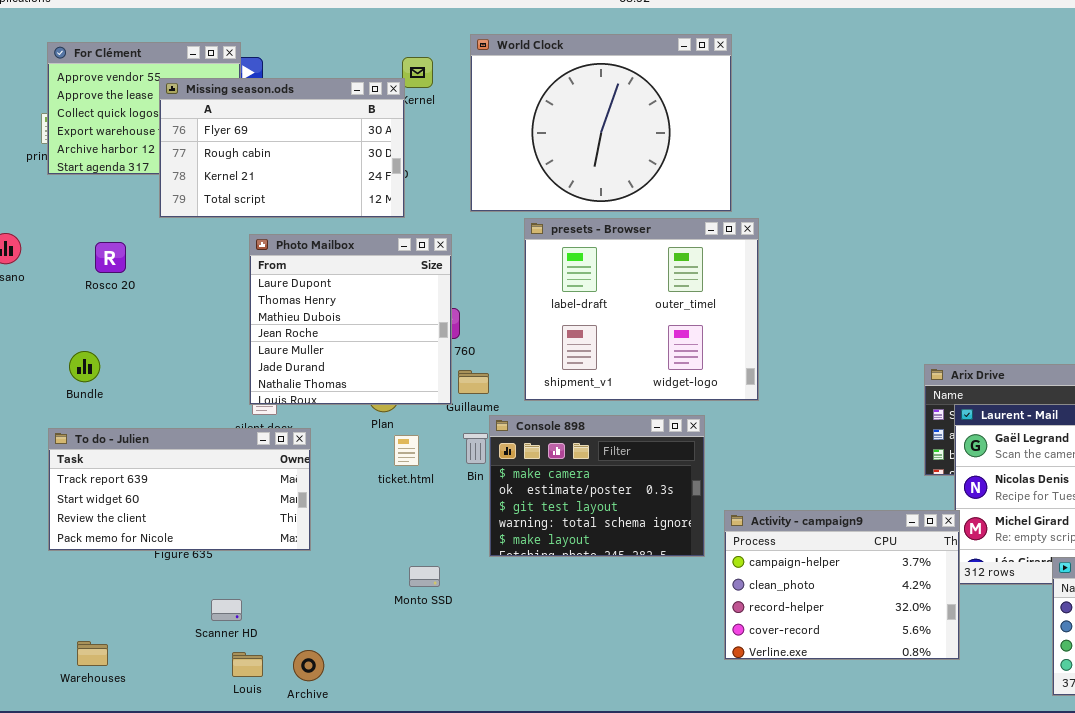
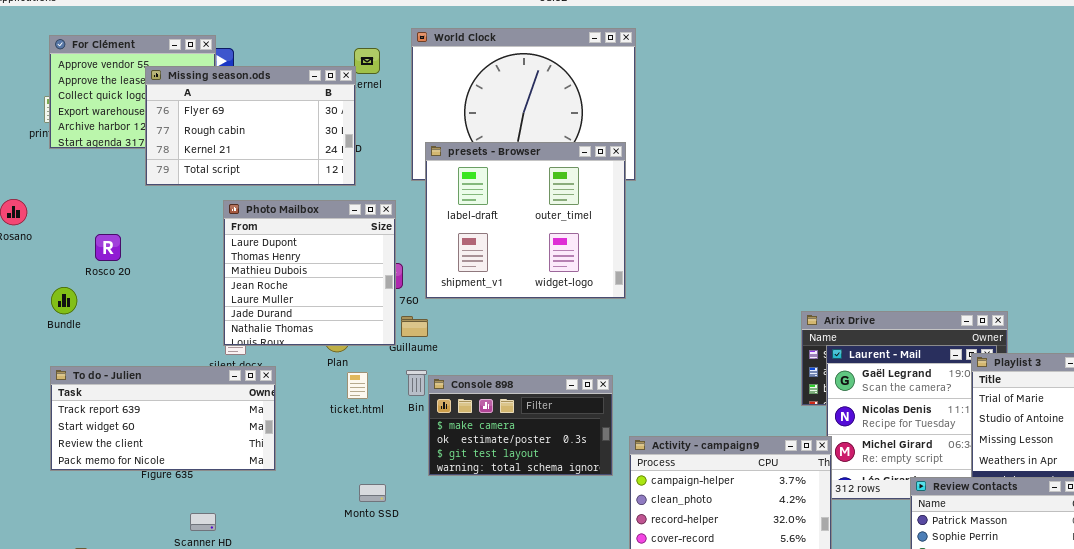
presets - Browser: [524,218,759,401] -> [425,142,626,299], moved
Rosco 20: [95,242,126,273] -> [95,234,121,261], moved
Bundle: [69,351,100,382] -> [51,287,77,314], moved
Console 898: [489,415,705,557] -> [428,375,613,476], resized

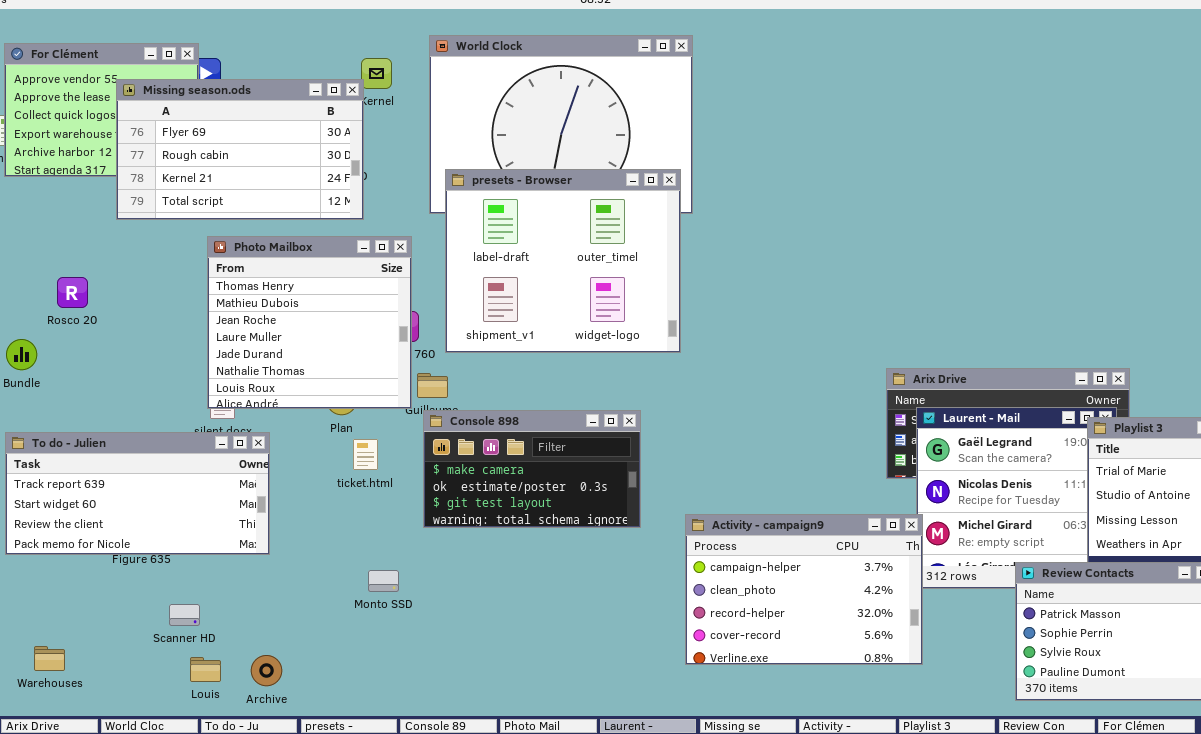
Photo Mailbox: [223,200,396,346] -> [207,236,412,409], scrolled down 1 row
Console 898: [428,375,613,476] -> [423,410,641,528], moved

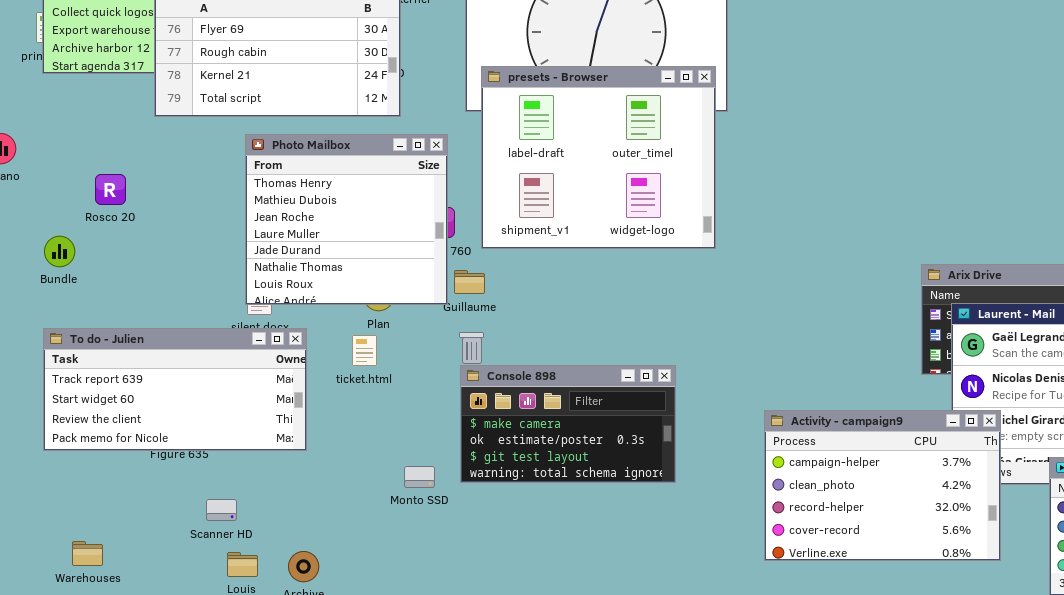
Console 898: [423,410,641,528] -> [460,365,676,483], moved
ticket.html: [353,439,378,470] -> [352,335,377,366], moved
Activity - campaign9: [685,514,923,665] -> [764,410,1001,561], moved

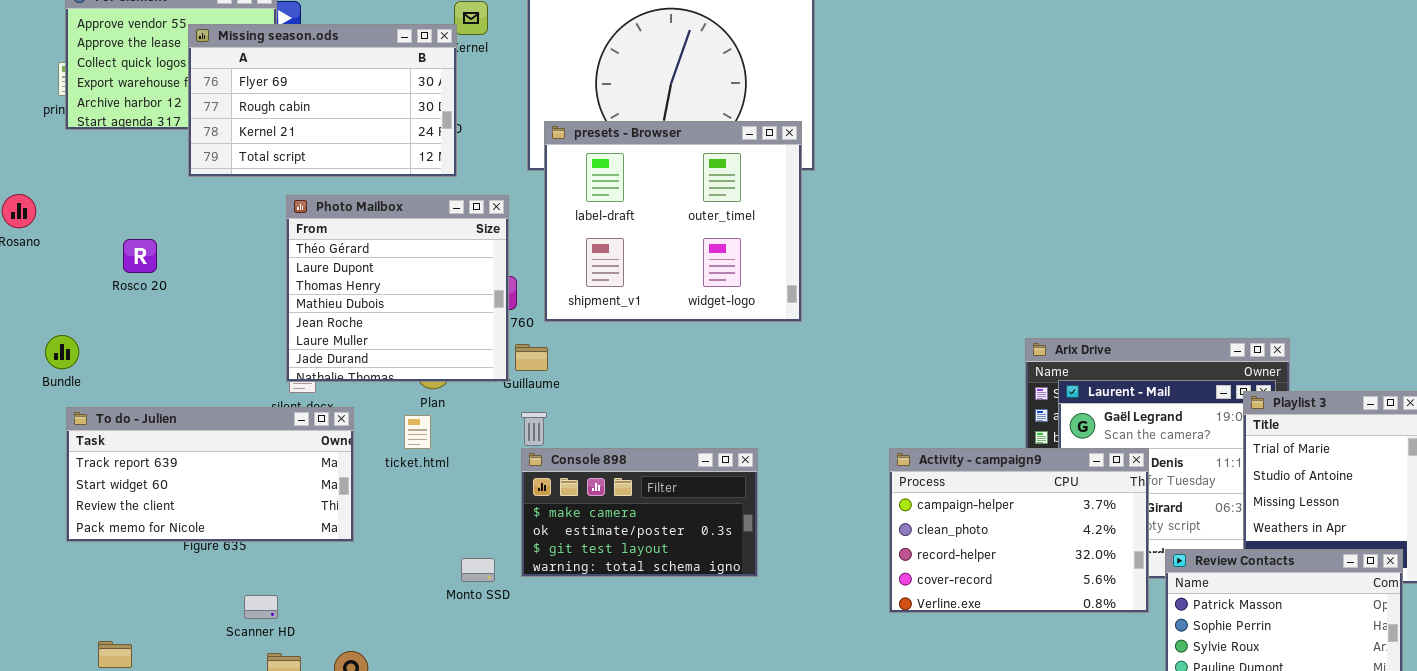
Photo Mailbox: [245,134,448,305] -> [286,195,509,382], scrolled up 2 rows
Bundle: [44,236,75,267] -> [45,335,79,369], moved
Activity - campaign9: [764,410,1001,561] -> [889,448,1149,613], moved

